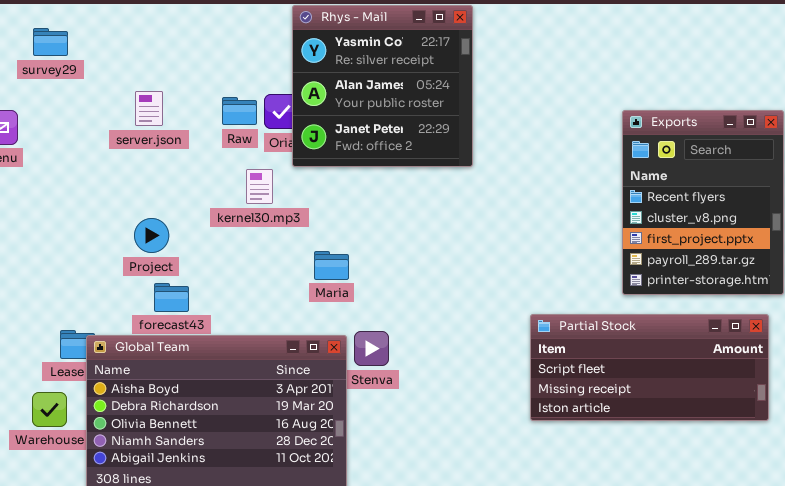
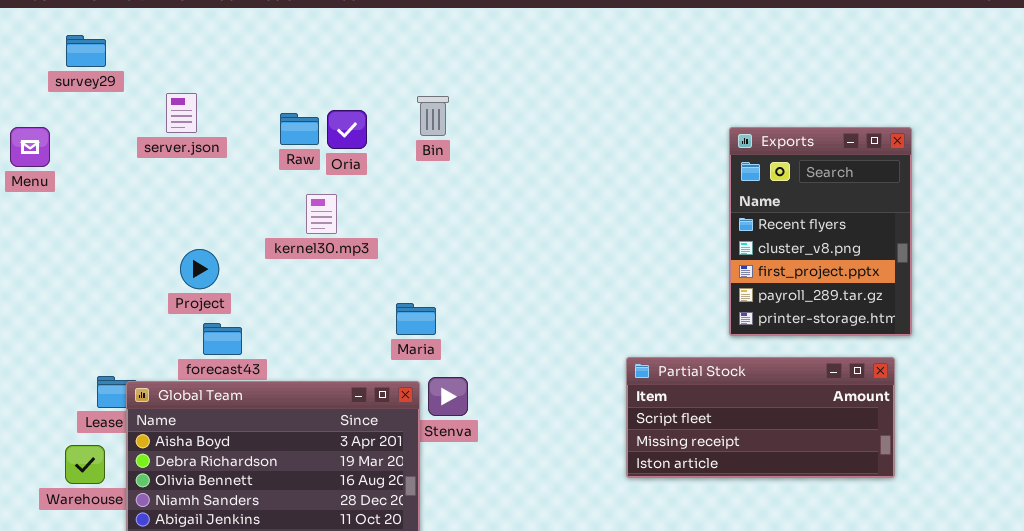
Rhys - Mail: [292,5,473,167] -> none, closed
server.json: [135,91,163,126] -> [166,93,197,133], moved
Maria: [314,251,349,280] -> [396,303,436,335], moved

